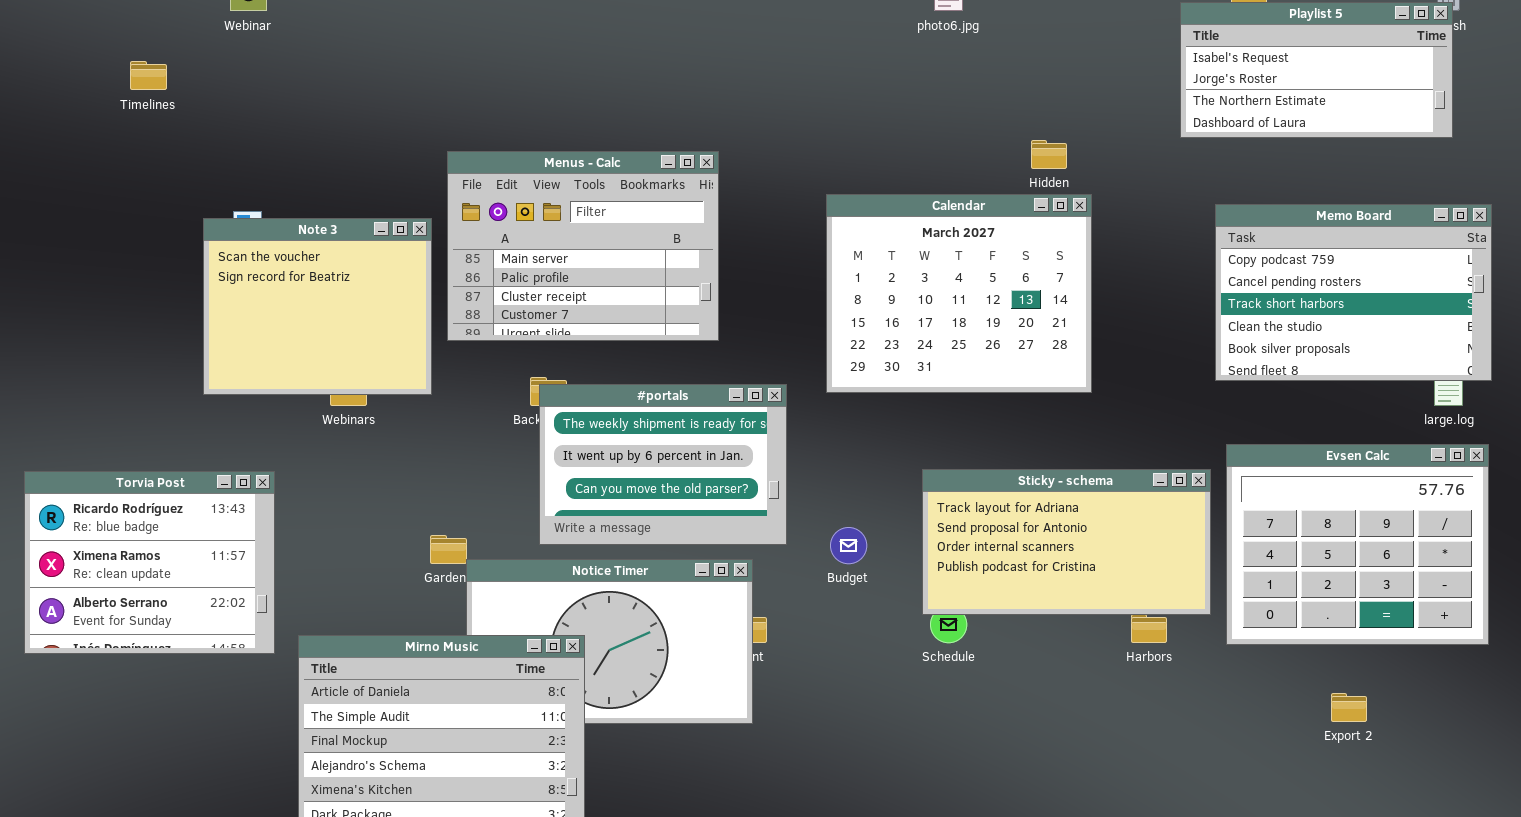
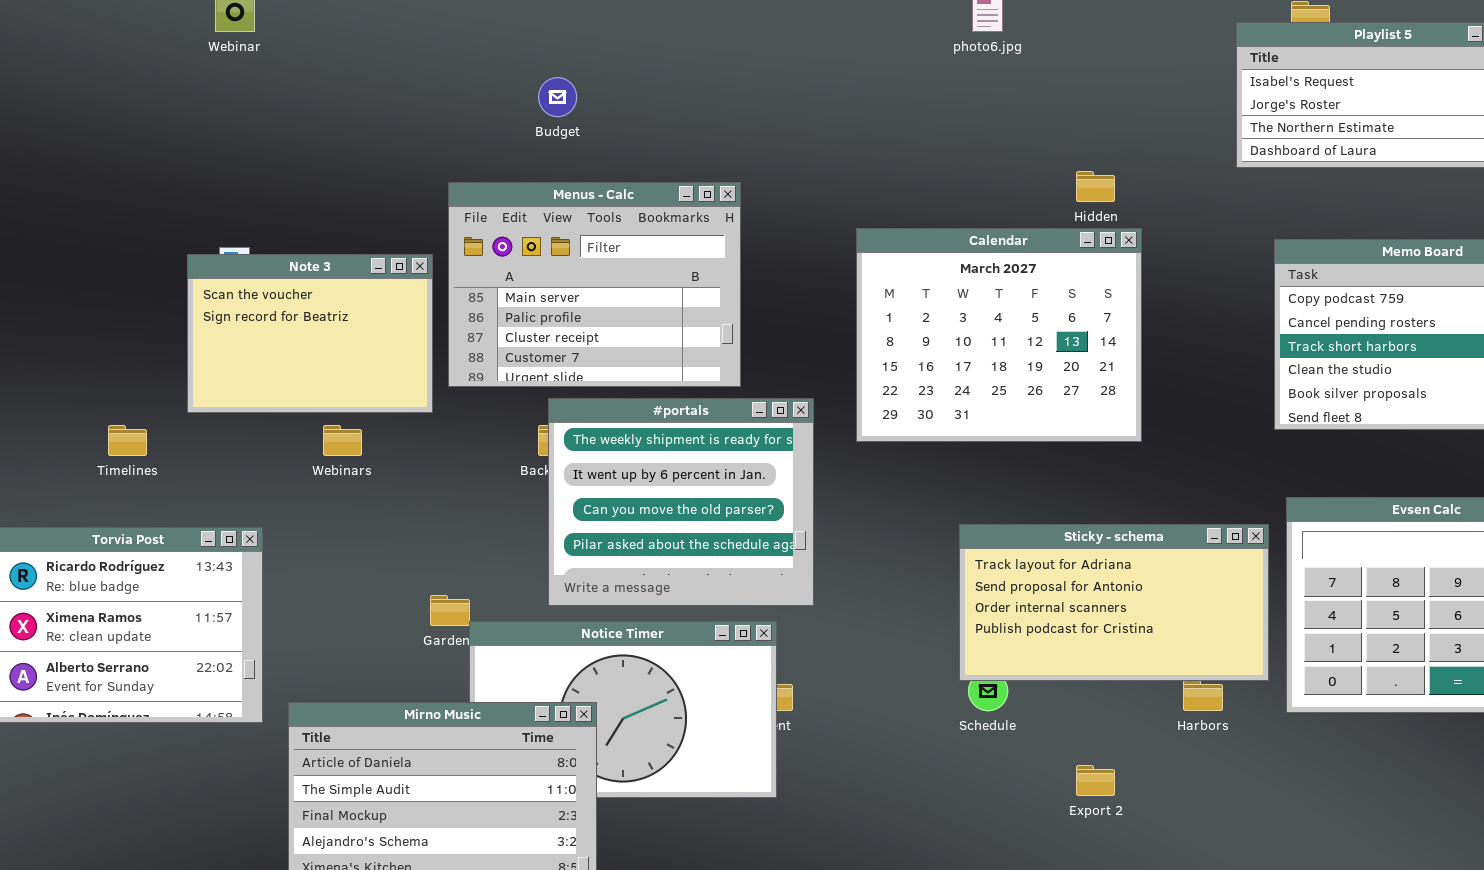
Timelines: [130,61,167,90] -> [108,425,147,456], moved
Note 3: [203,218,432,395] -> [187,254,433,413], resized
#portals: [539,384,787,545] -> [548,398,814,606], resized
Budget: [830,527,867,564] -> [538,77,577,117], moved
Export 2: [1331,693,1367,722] -> [1076,765,1115,796], moved

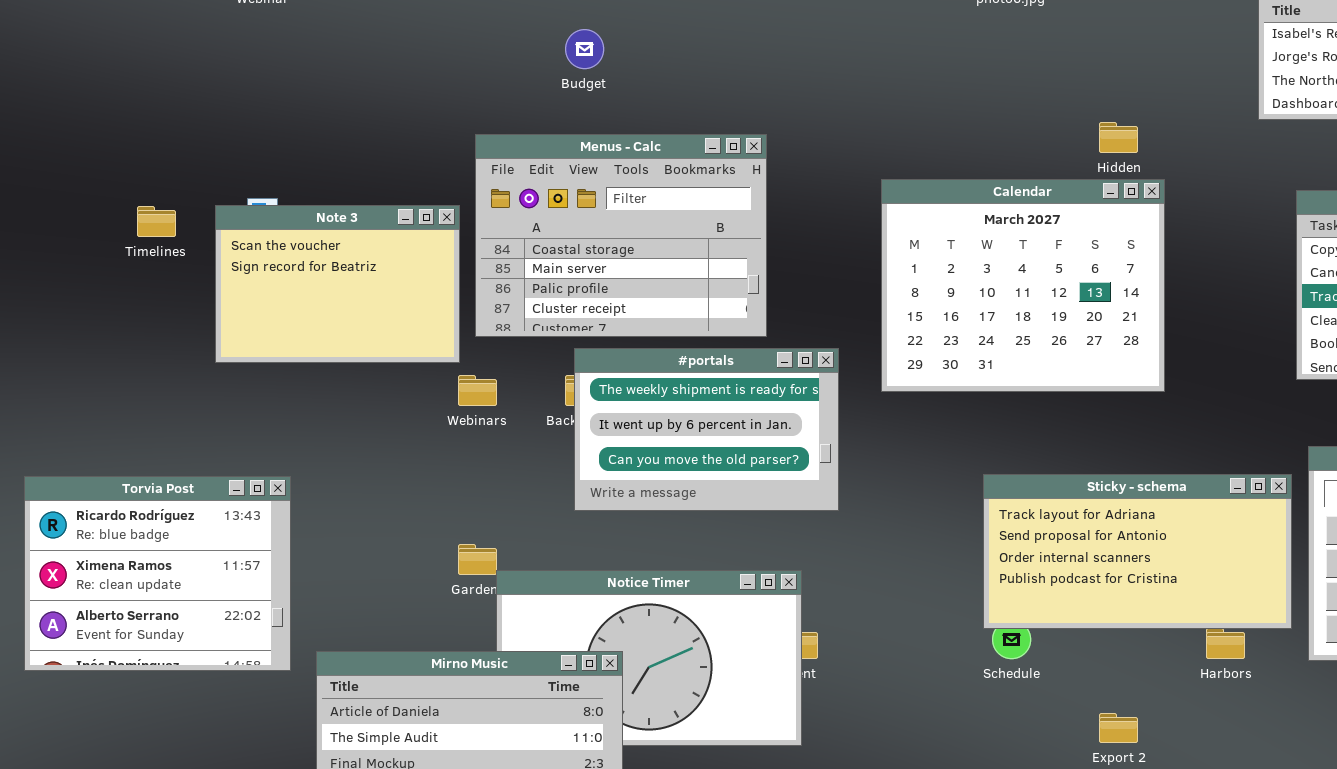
Menus - Calc: [448,182,741,387] -> [475,134,767,337], scrolled up 1 row
#portals: [548,398,814,606] -> [574,348,839,511], resized
Timelines: [108,425,147,456] -> [137,206,176,237], moved
Webinars: [323,425,362,456] -> [458,375,497,406], moved

